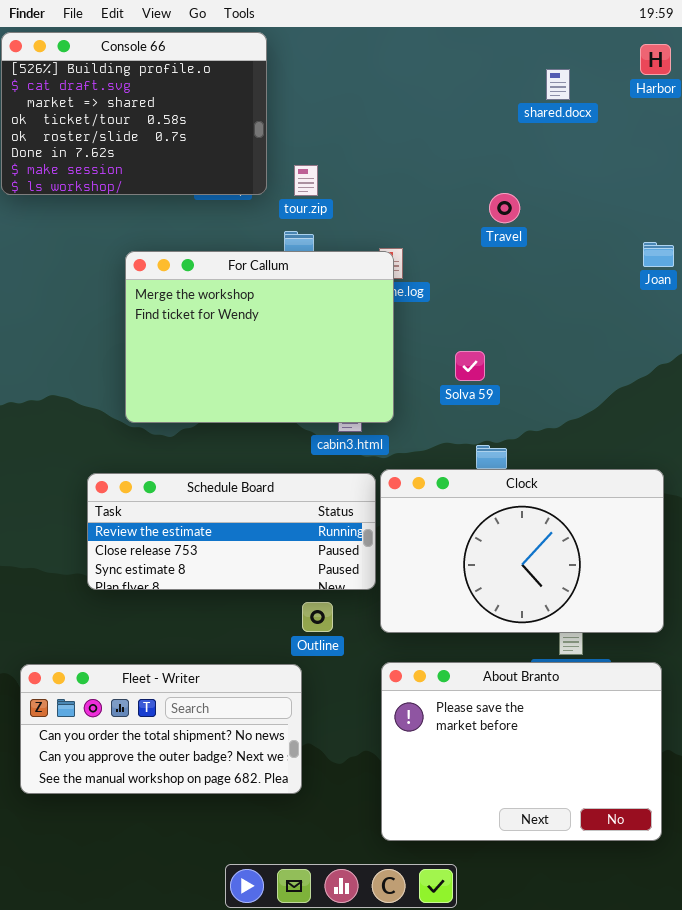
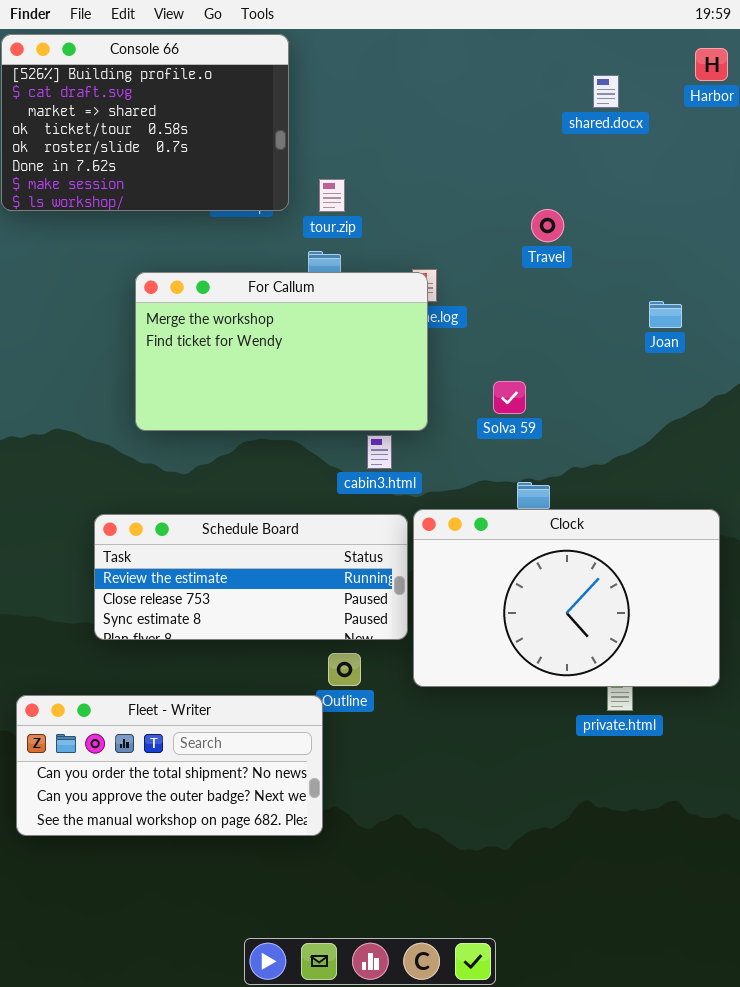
Joan: [643,242,674,267] -> [649,301,682,328], moved
For Callum: [125,251,394,423] -> [135,272,428,431], resized
About Branto: [381,662,662,841] -> none, closed
Fleet - Writer: [20,664,302,794] -> [16,695,323,836], moved

